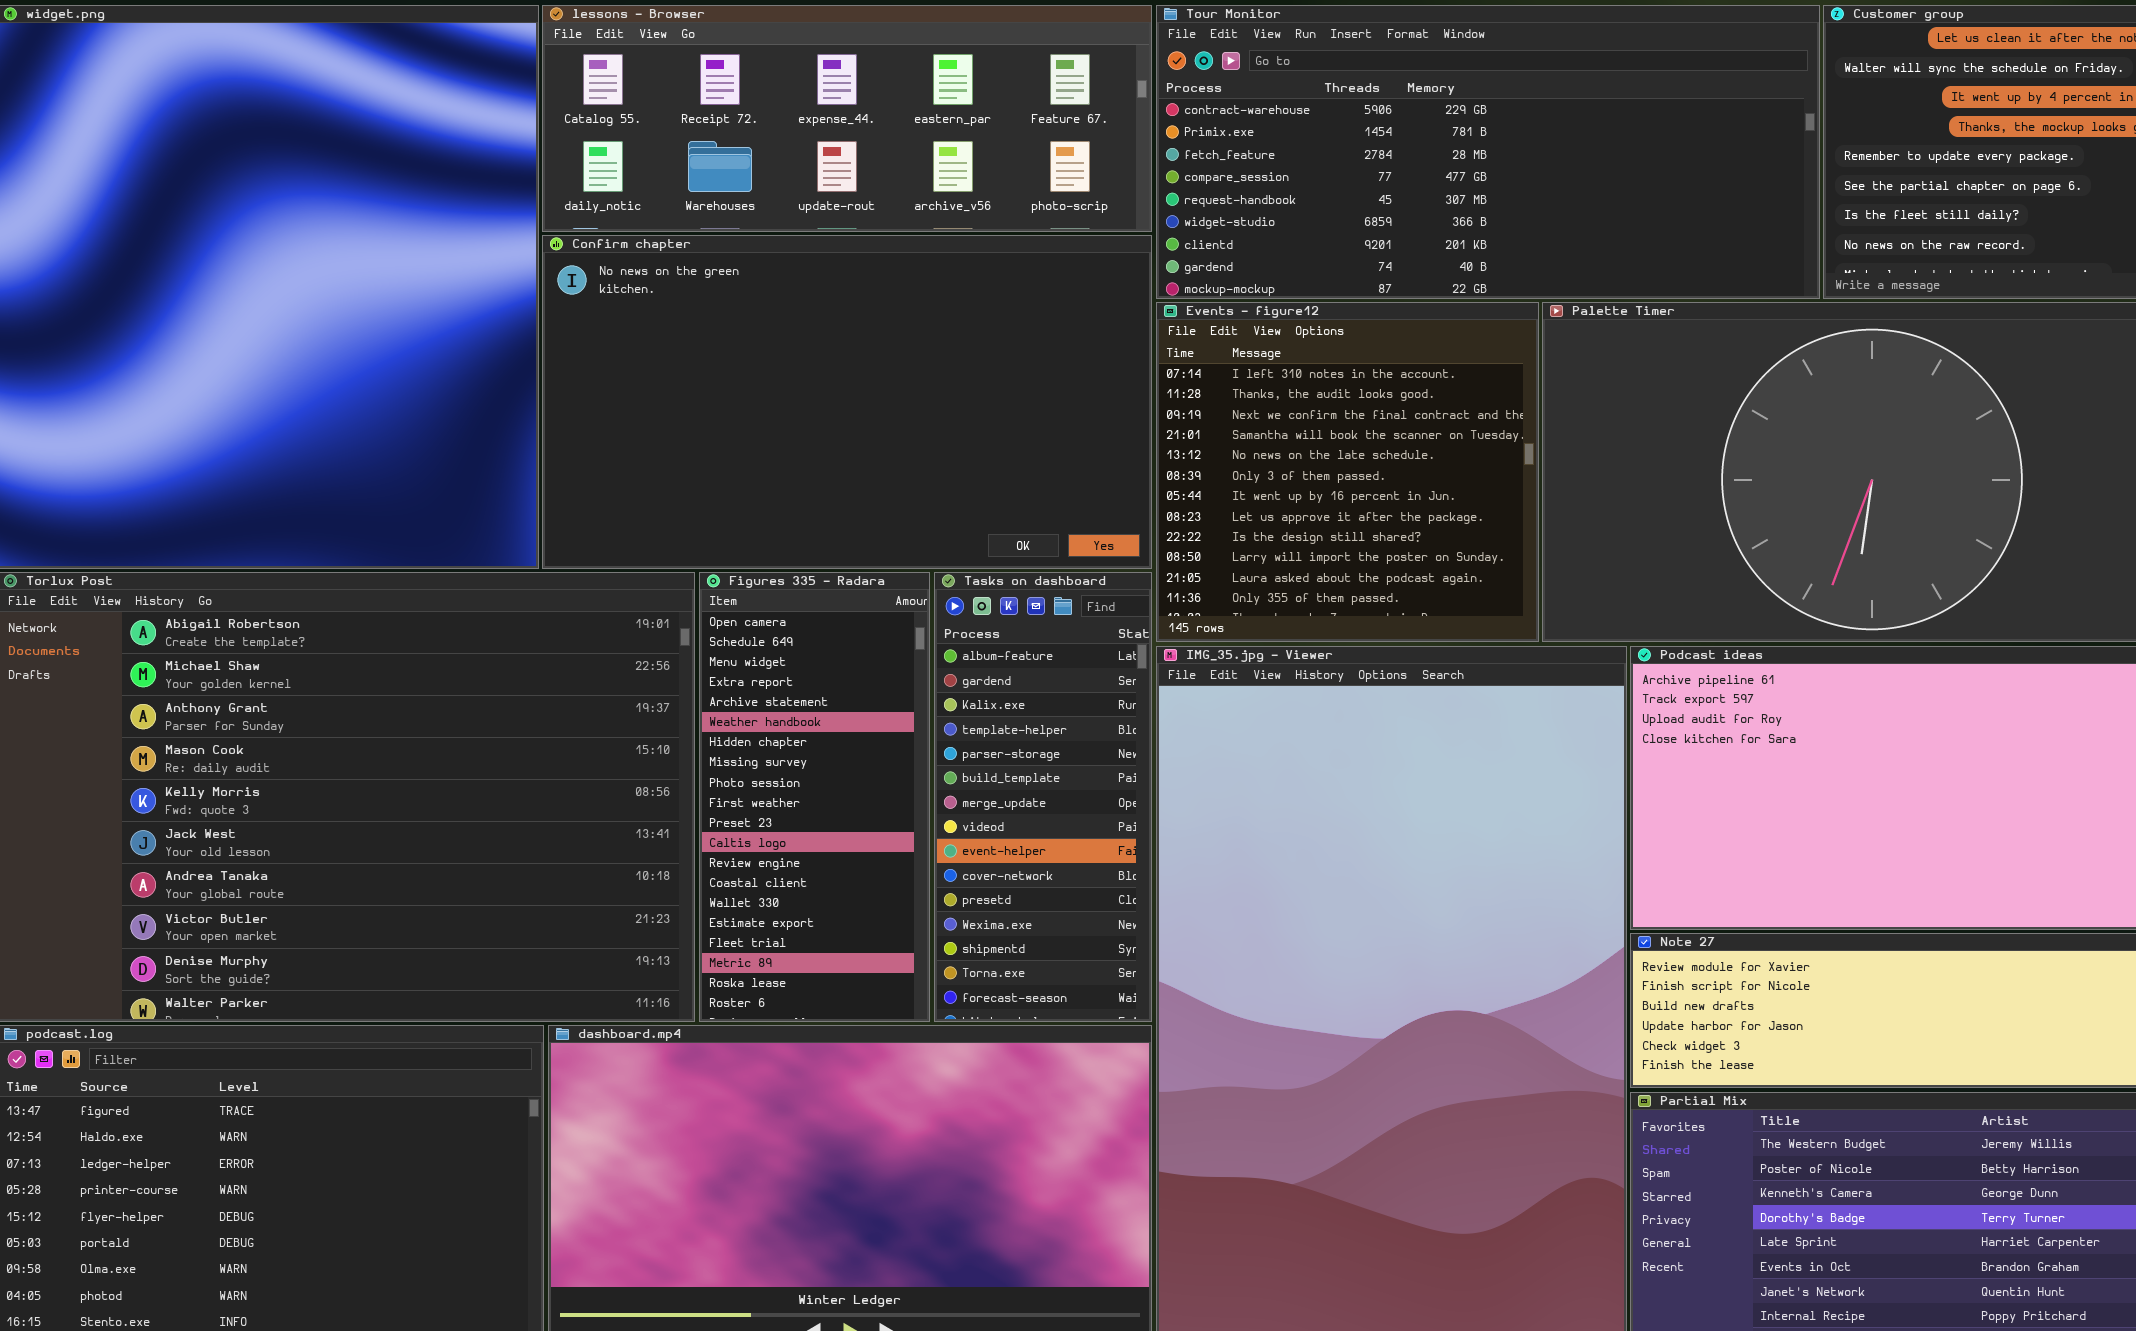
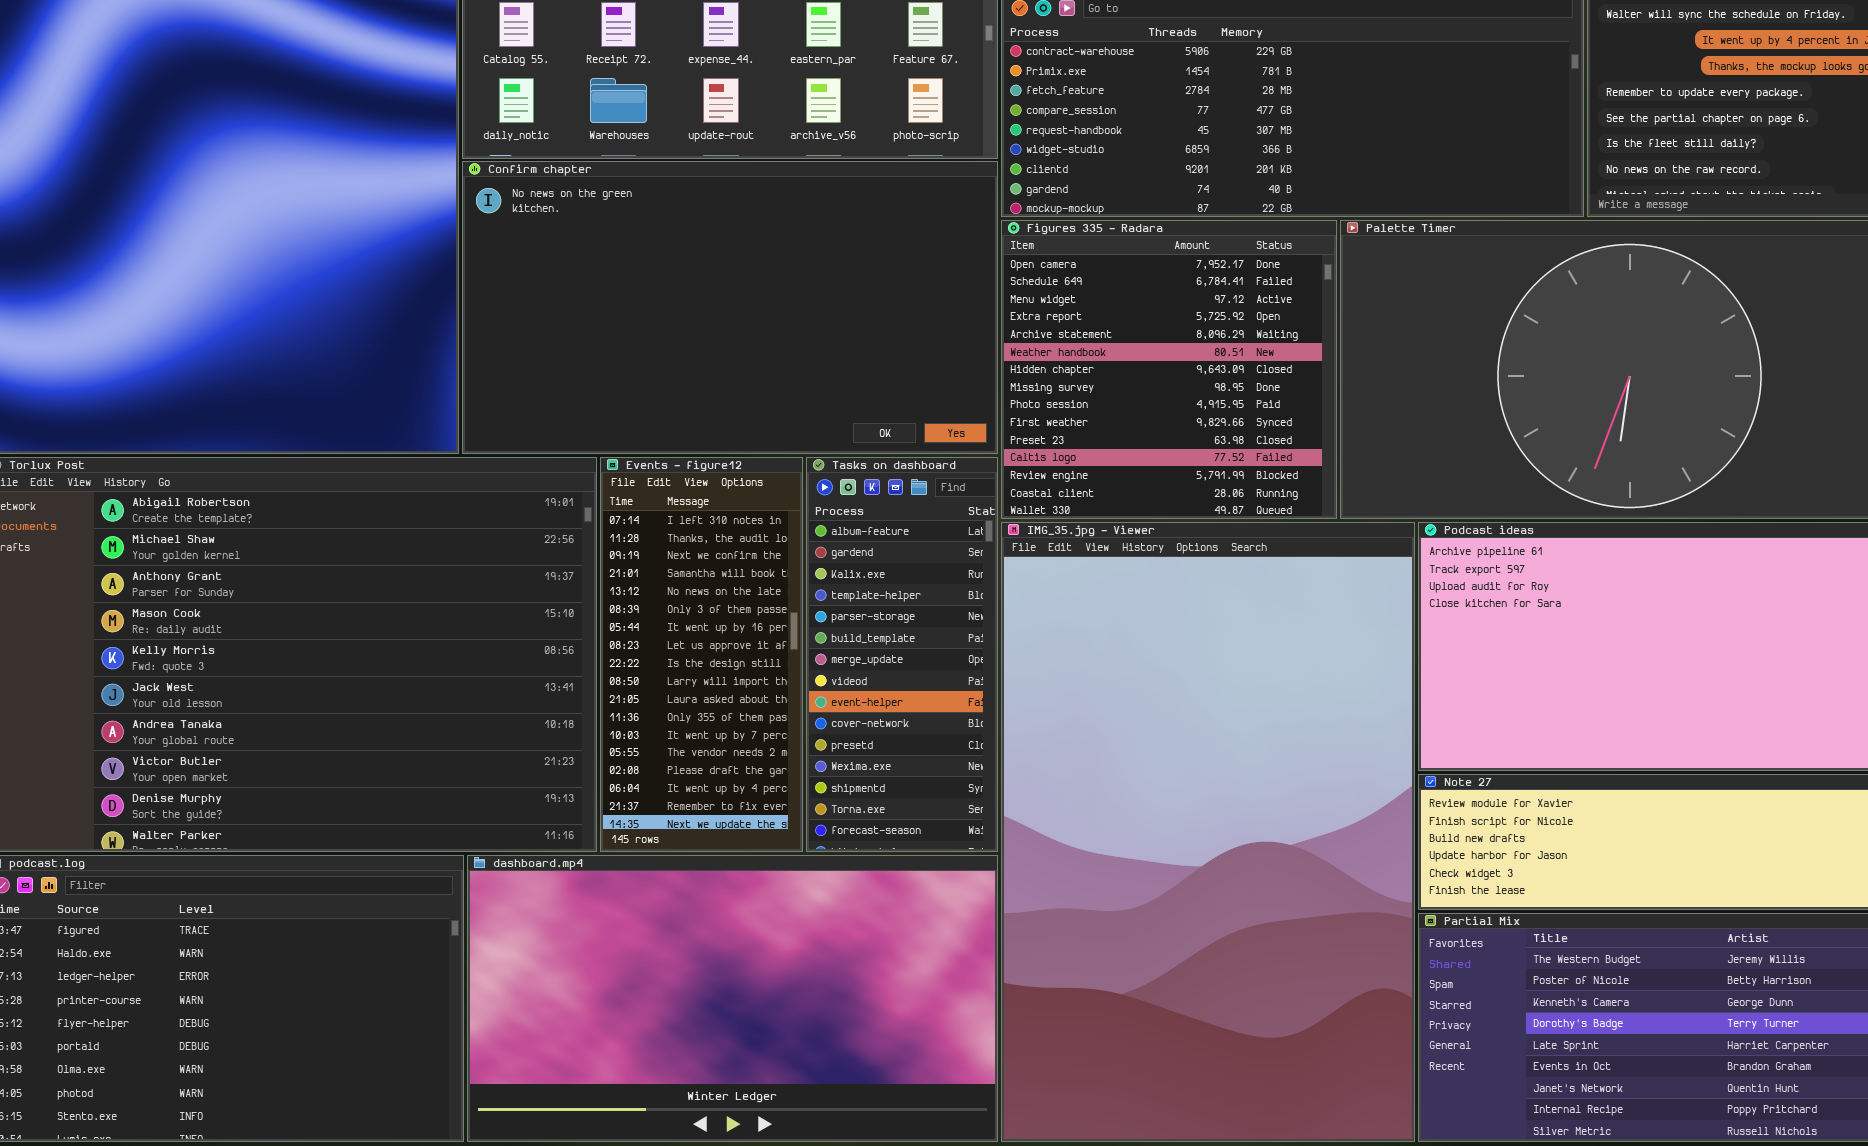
Events - figure12: [1156,302,1539,642] -> [600,457,803,852], moved, resized
Figures 335 - Radara: [699,572,930,1022] -> [1001,220,1337,519], moved, resized

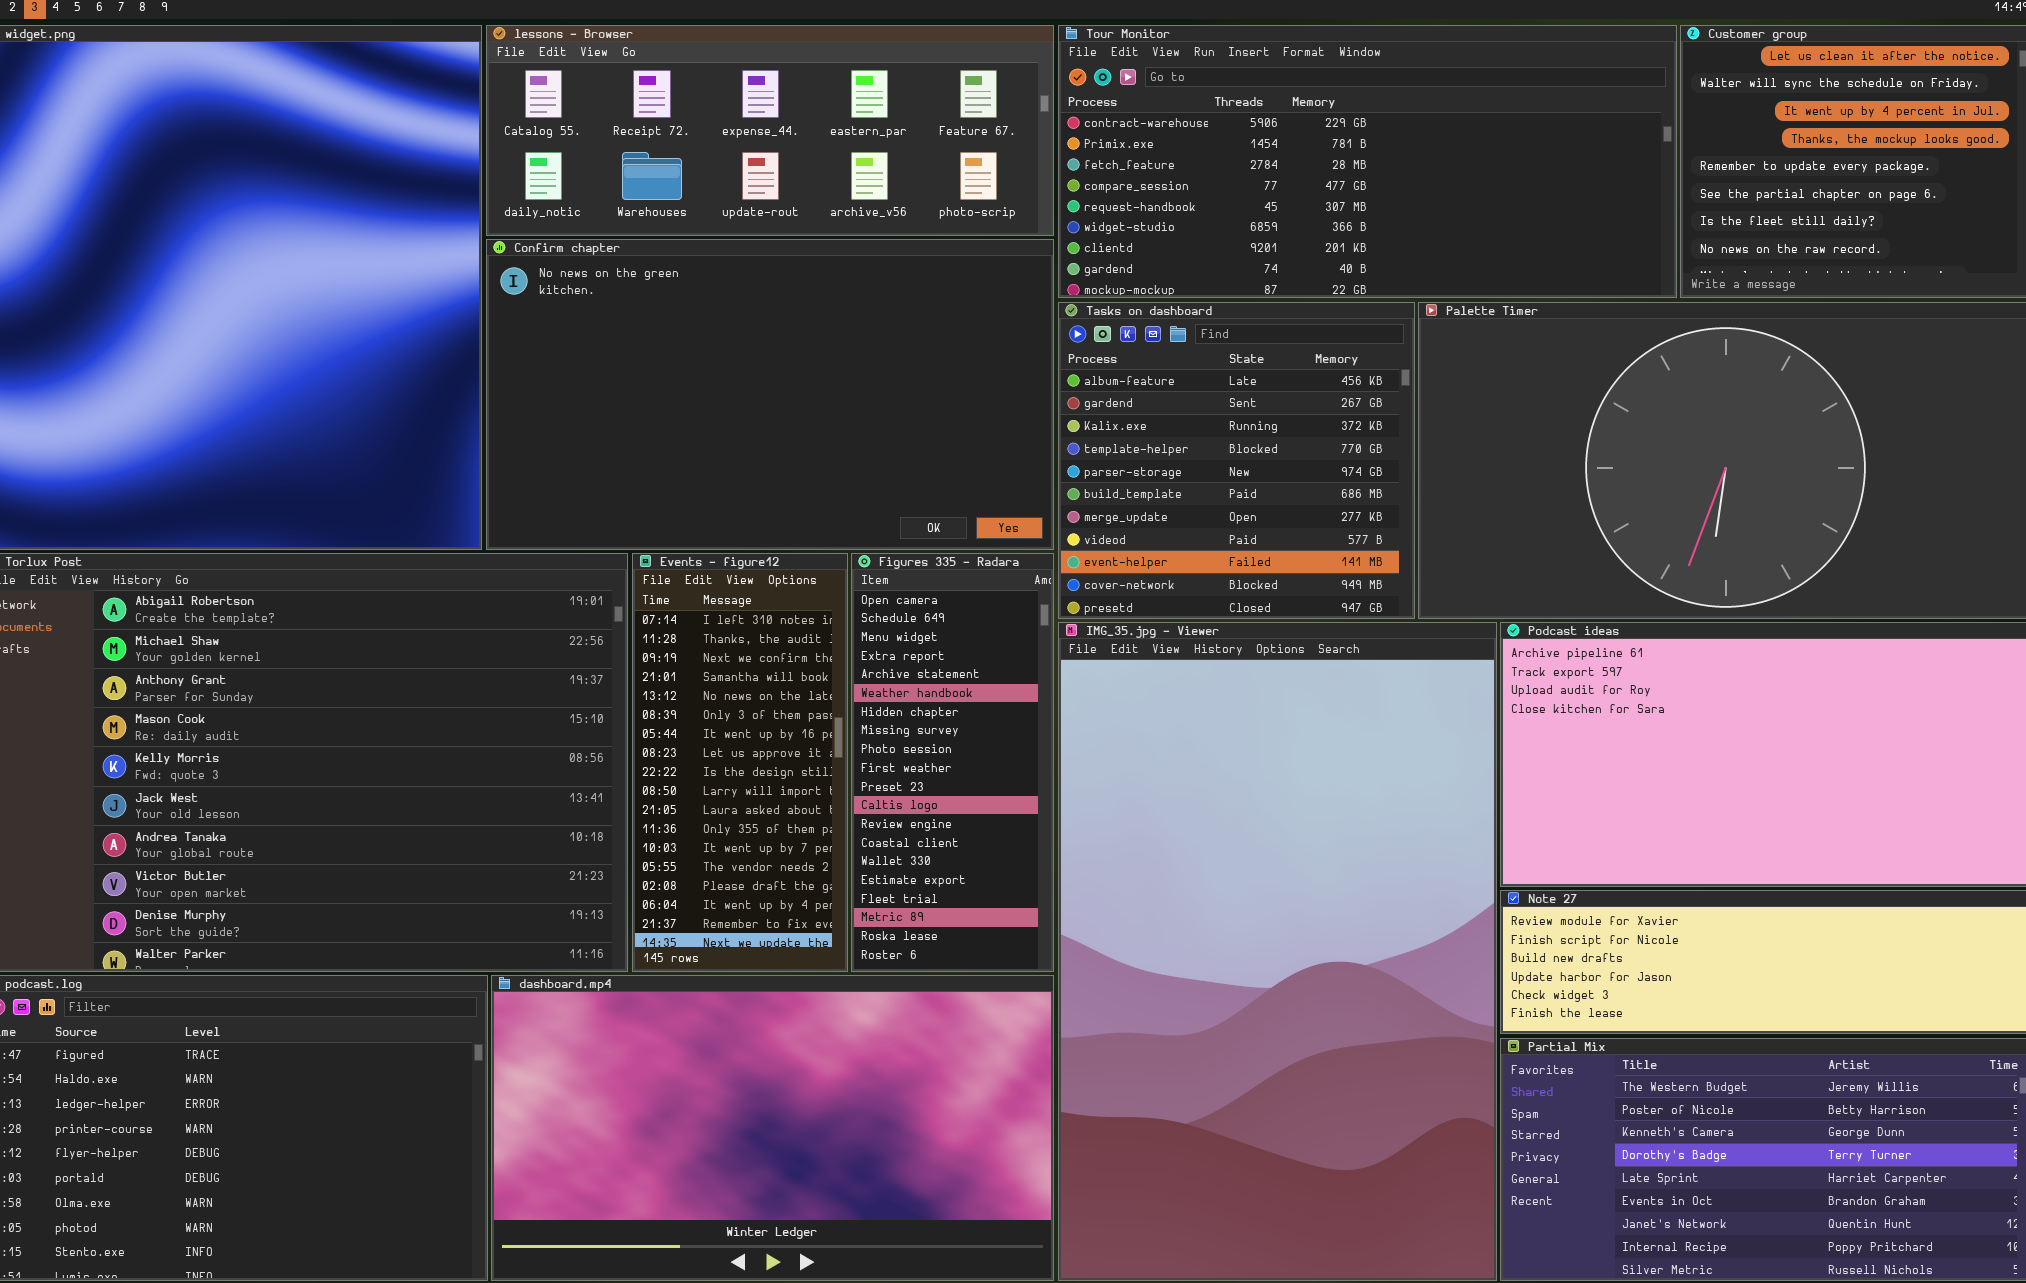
Figures 335 - Radara: [1001,220,1337,519] -> [851,553,1054,972], moved, resized
Tasks on dashboard: [806,457,998,852] -> [1058,302,1415,619], moved, resized

